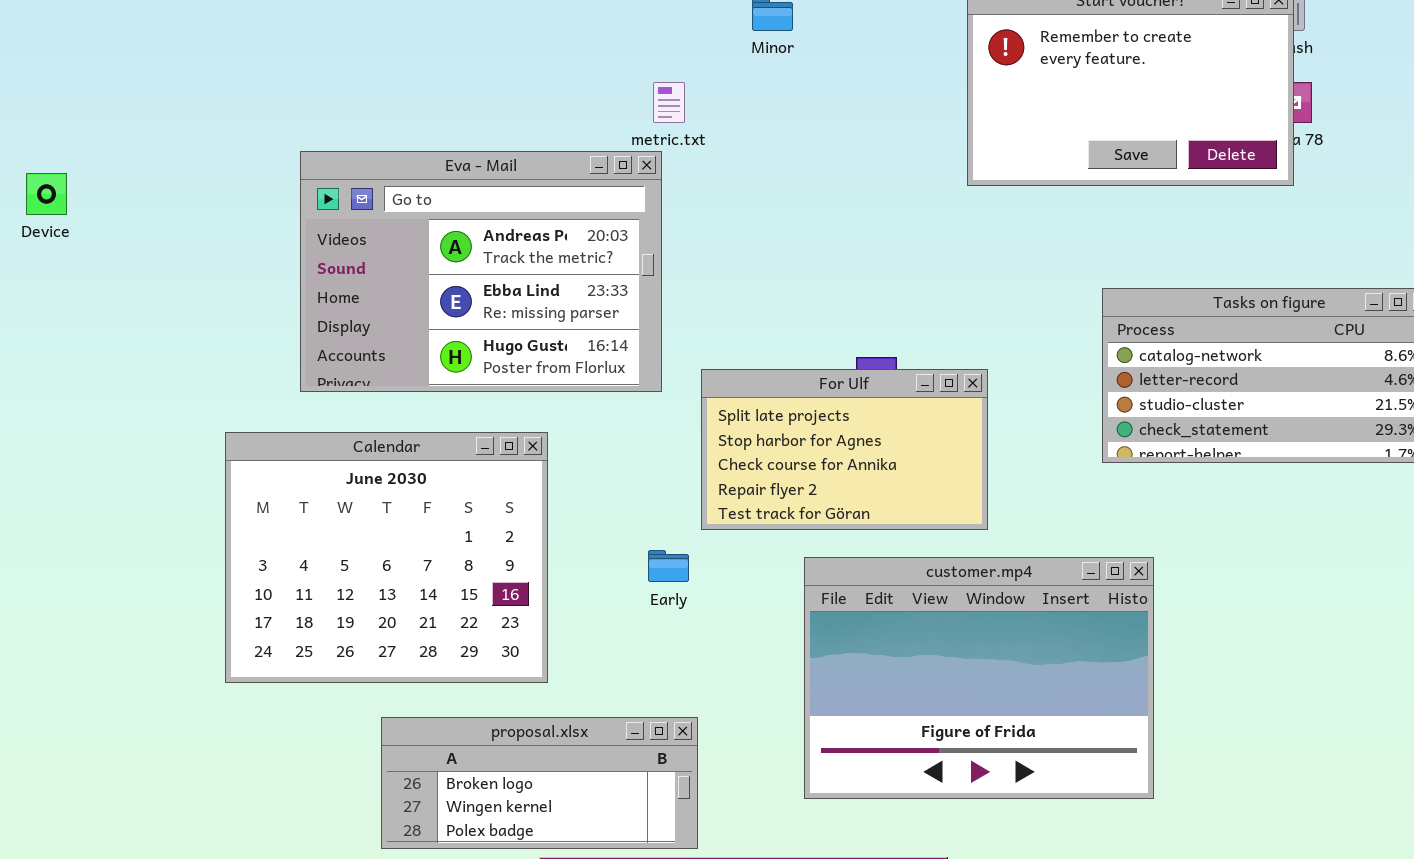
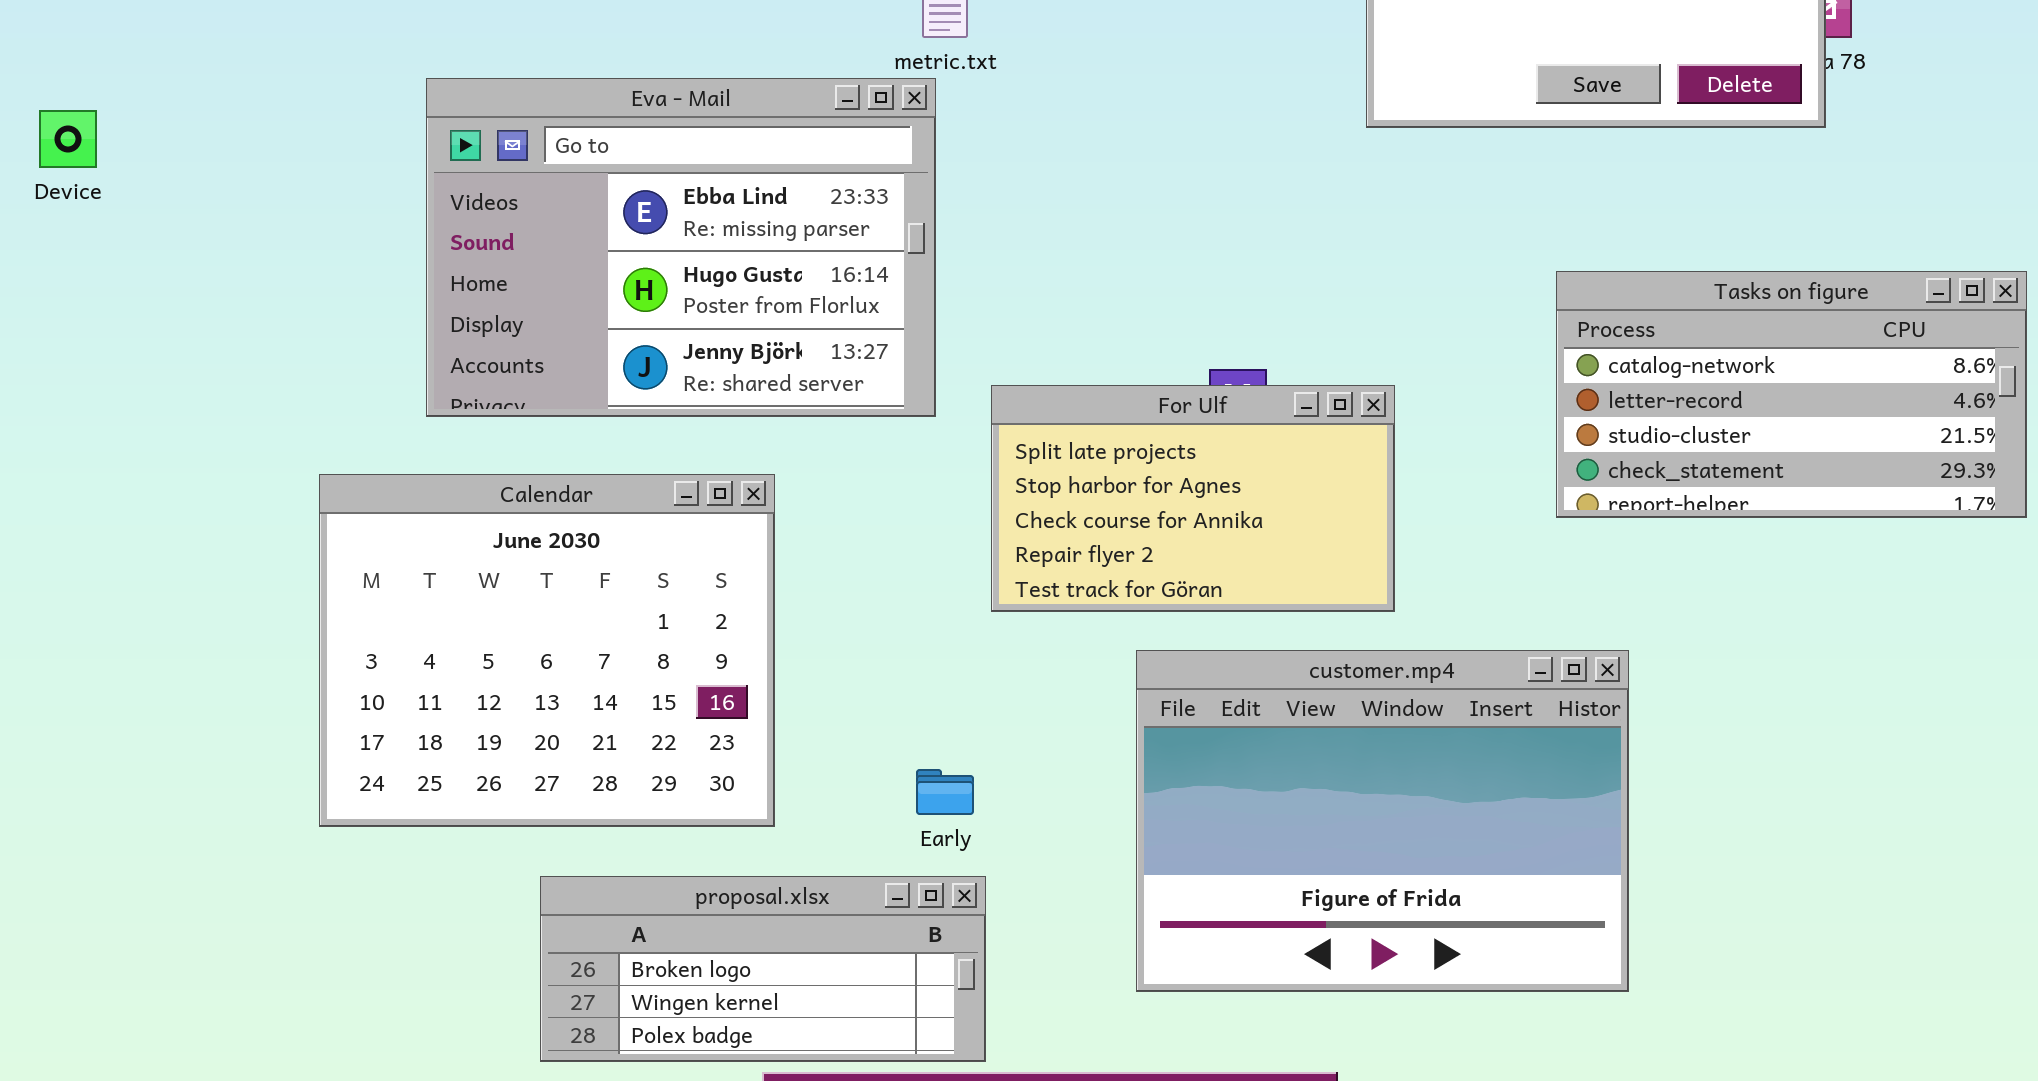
Eva - Mail: [300,151,662,392] -> [426,78,936,417], scrolled down 1 row
Early: [648,550,689,582] -> [916,769,974,815], moved

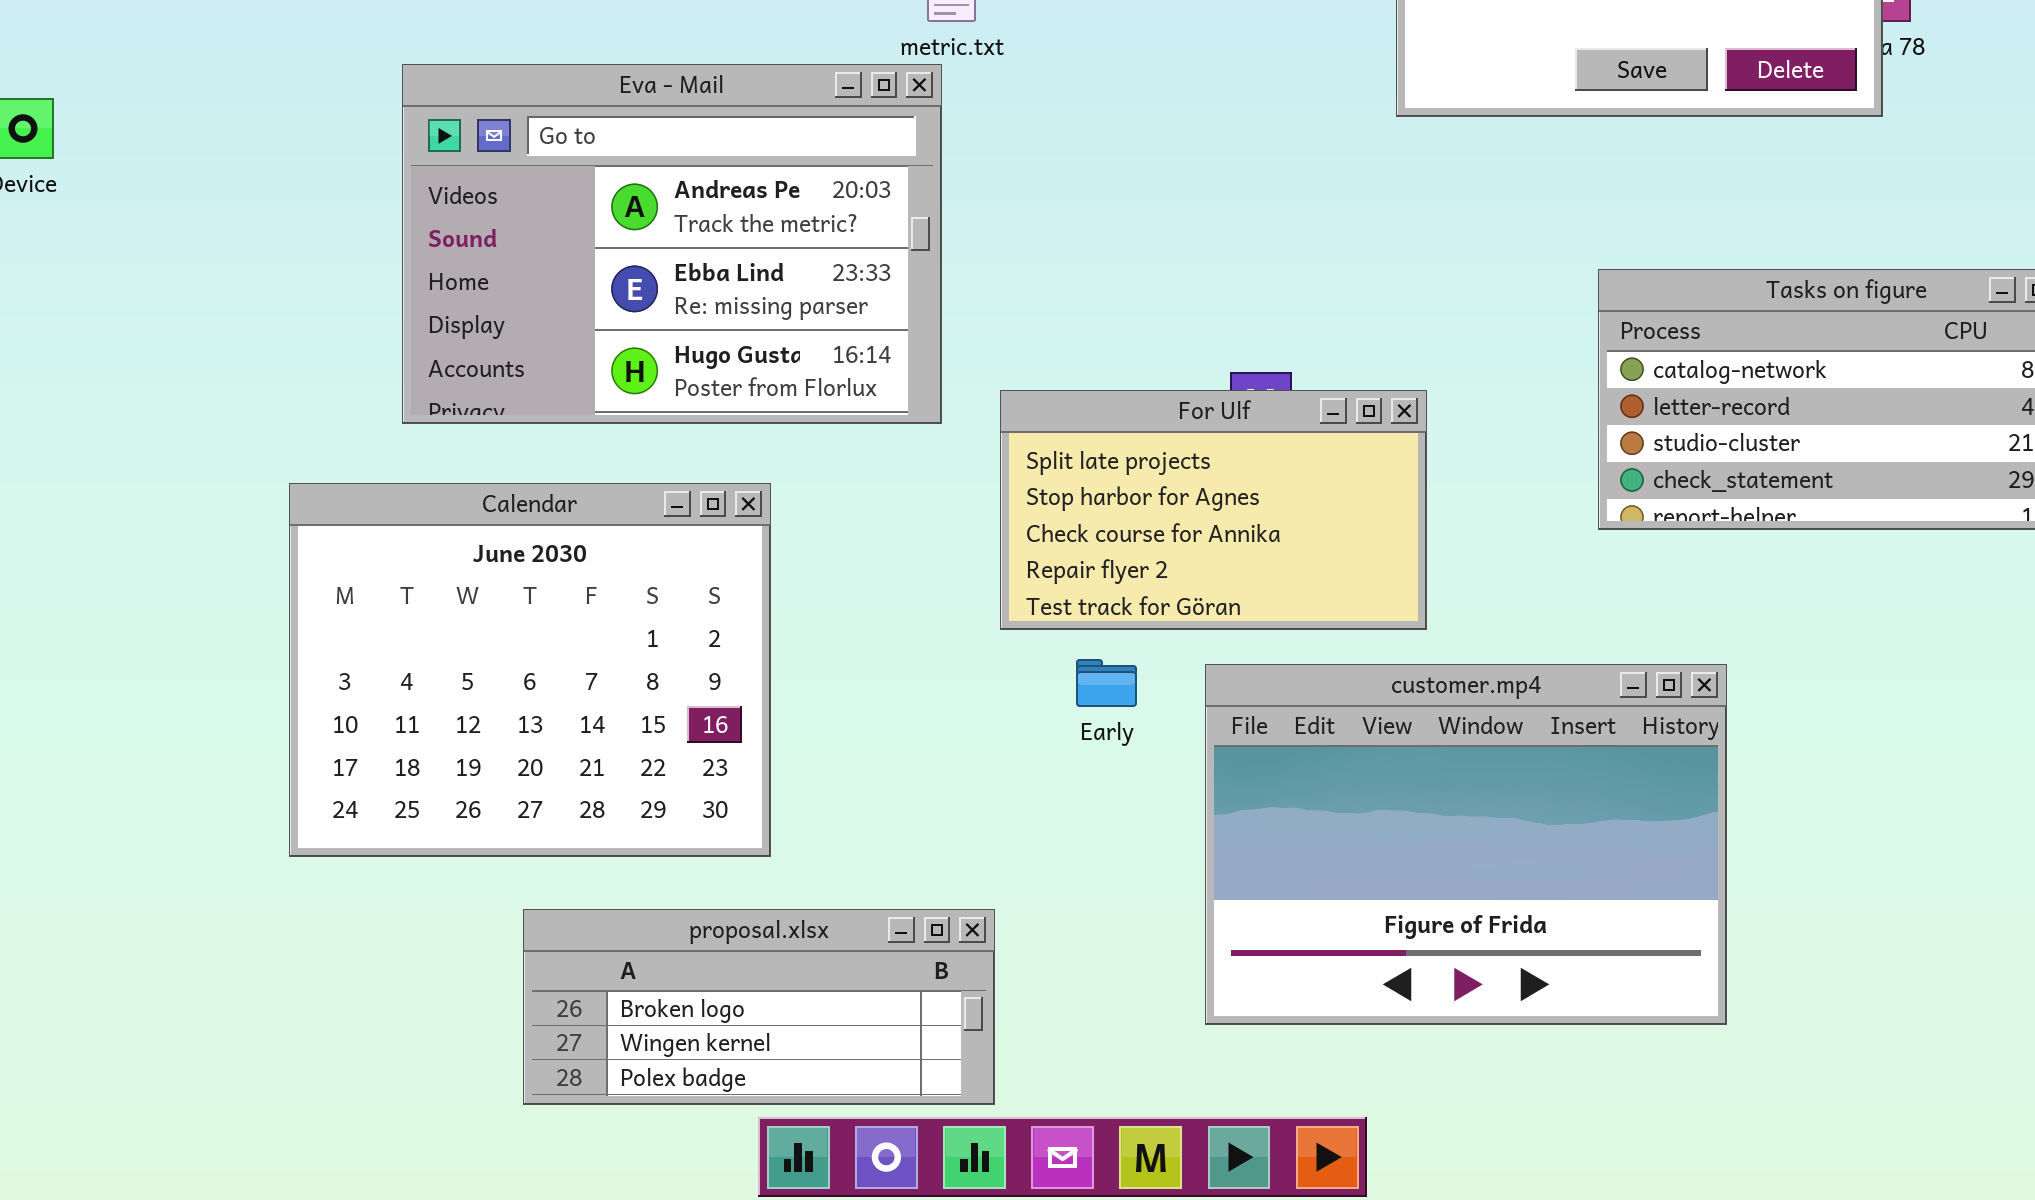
Eva - Mail: [426,78,936,417] -> [402,64,942,424], scrolled up 1 row
customer.mp4: [1136,650,1629,992] -> [1205,664,1727,1025], moved
Early: [916,769,974,815] -> [1076,659,1137,707], moved

